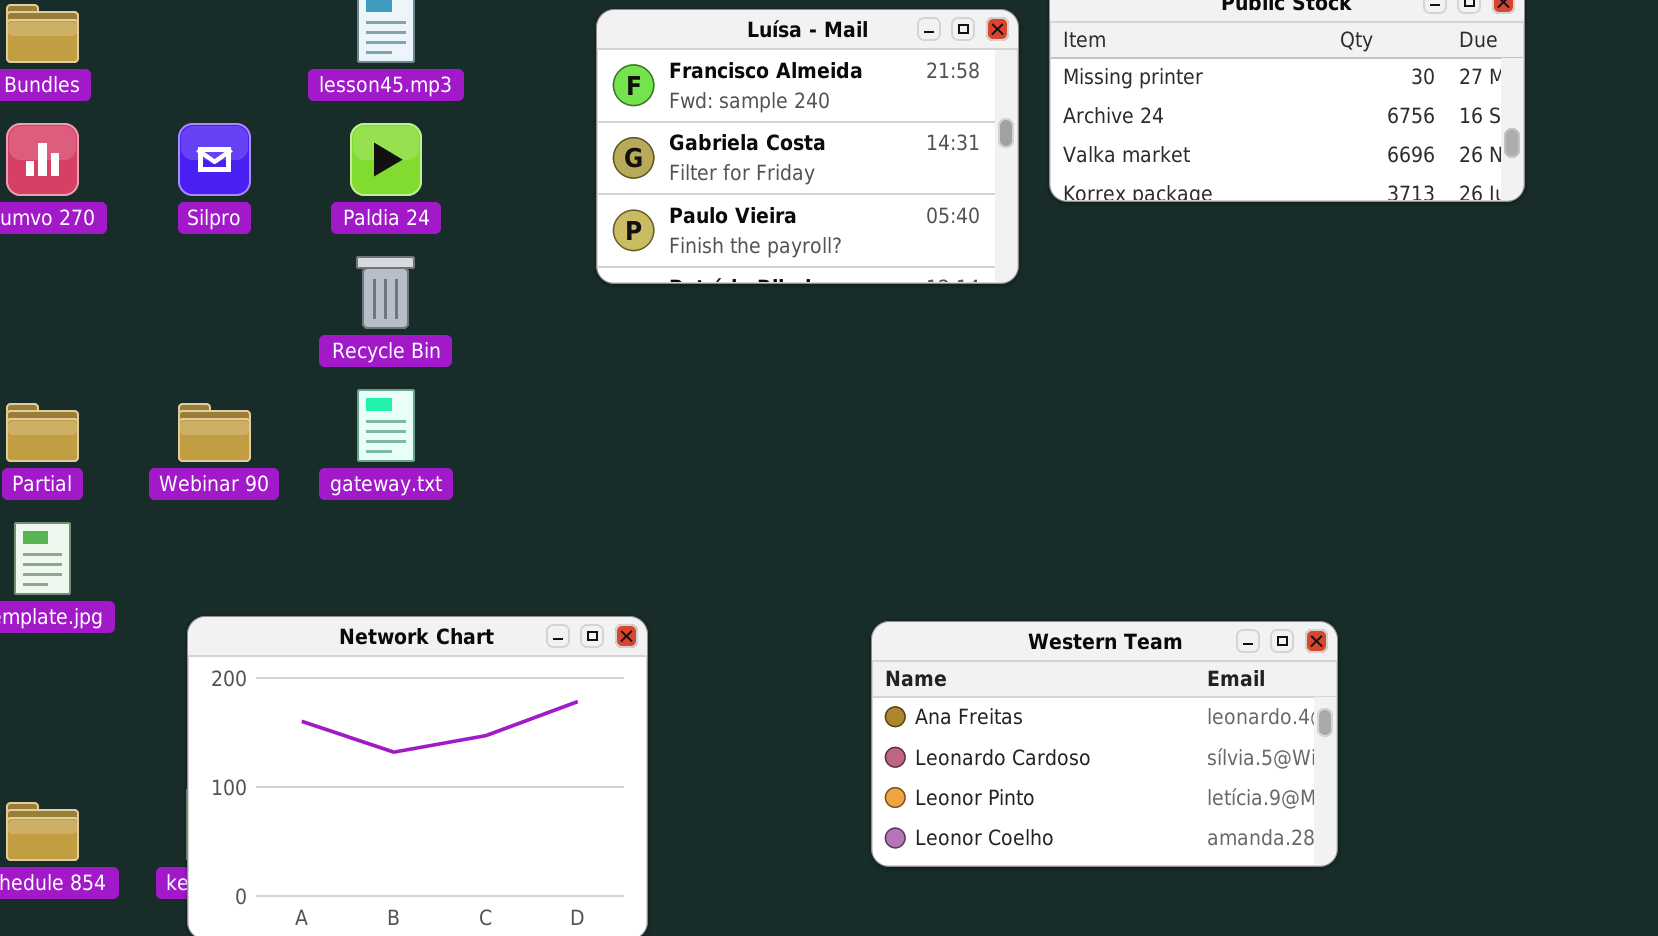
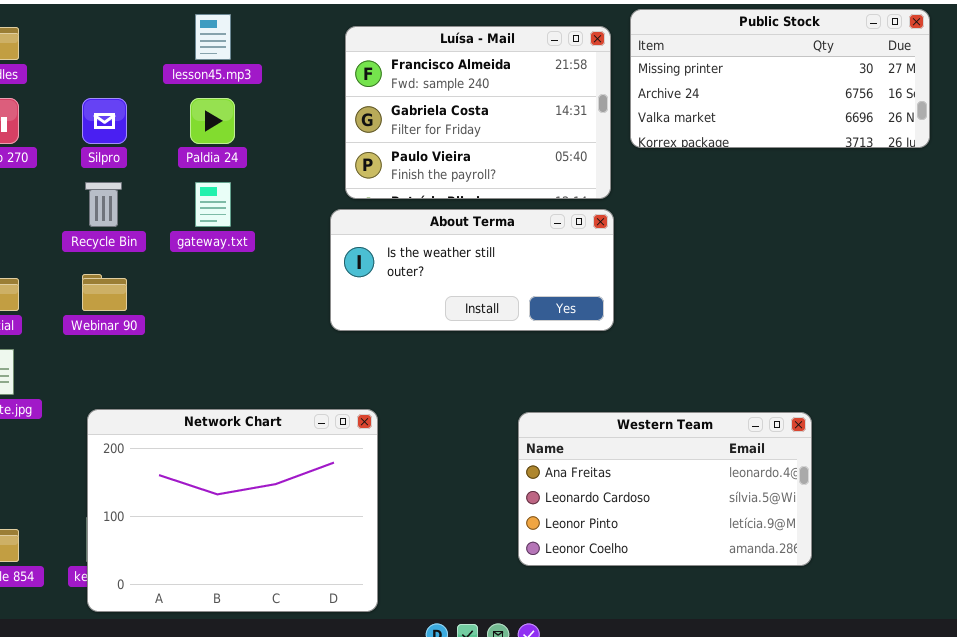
Recycle Bin: [356,256,415,329] -> [85,182,122,227], moved
About Terma: none -> [330,209,614,331], opened
gateway.txt: [357,389,415,462] -> [195,182,231,227], moved

